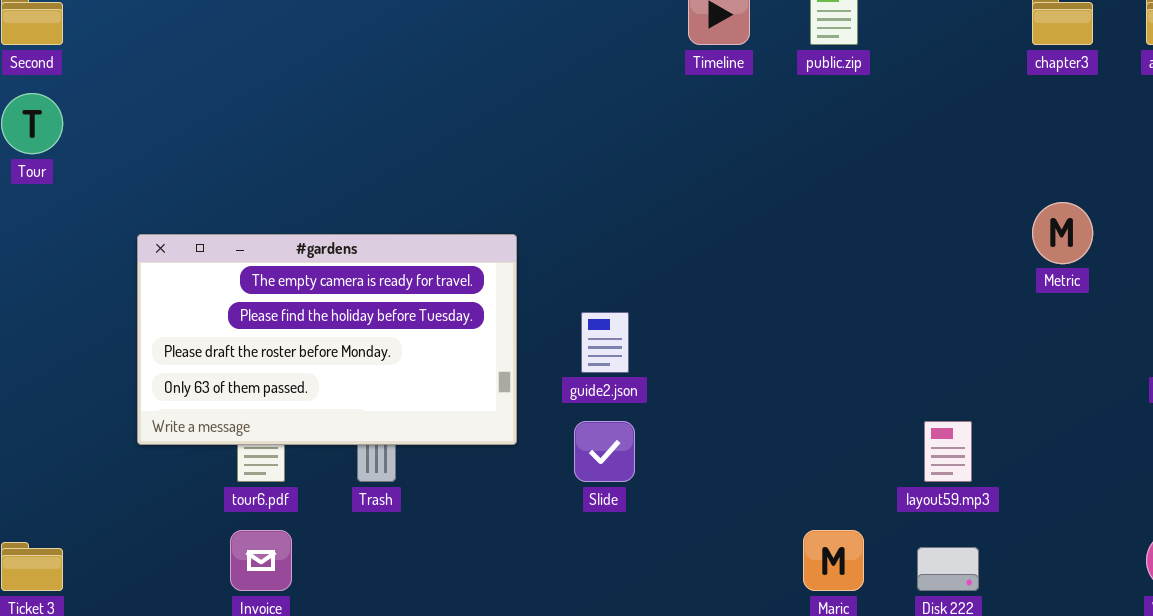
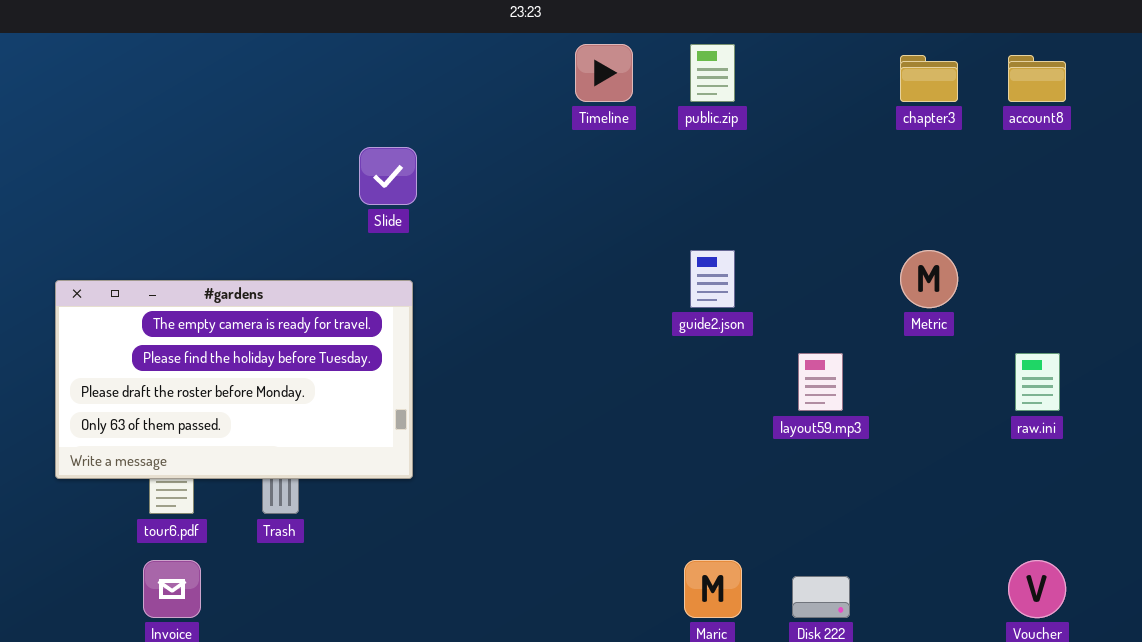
guide2.json: [581,312,629,373] -> [690,250,735,308], moved
Slide: [574,421,635,482] -> [359,147,417,205], moved
layout59.mp3: [924,421,972,482] -> [798,353,843,411], moved

